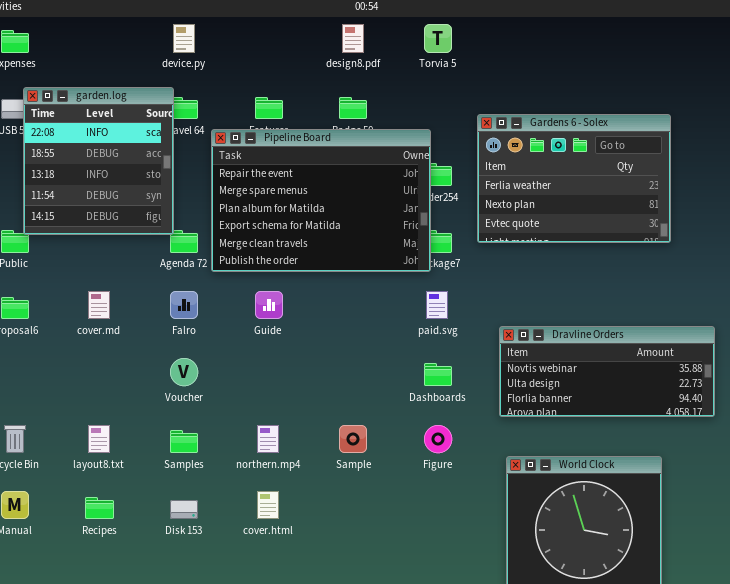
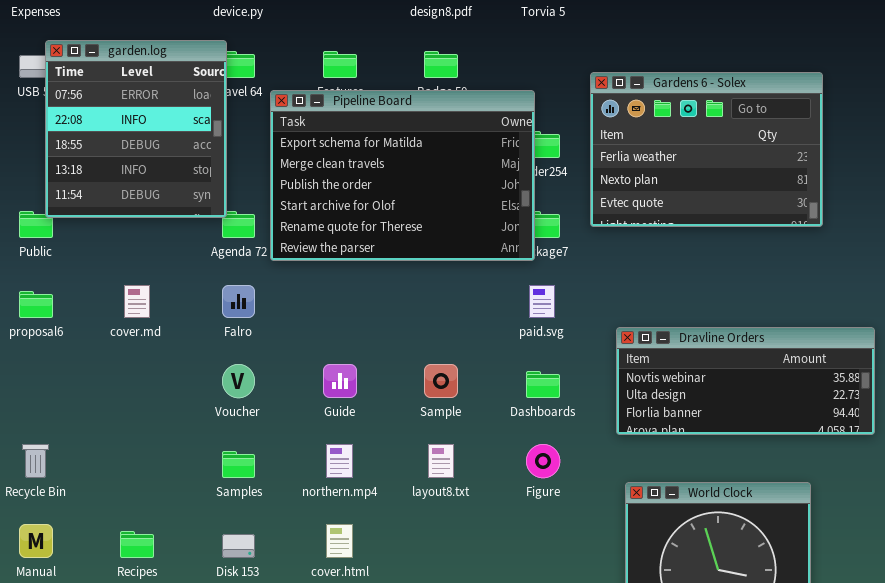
garden.log: [23,87,174,235] -> [45,40,227,218], scrolled up 1 row
Pipeline Board: [211,129,431,272] -> [270,90,535,261], scrolled down 3 rows
Guide: [255,291,283,319] -> [323,364,357,398], moved
layout8.txt: [88,425,110,453] -> [428,444,454,478], moved
Sample: [339,425,367,453] -> [424,364,458,398], moved

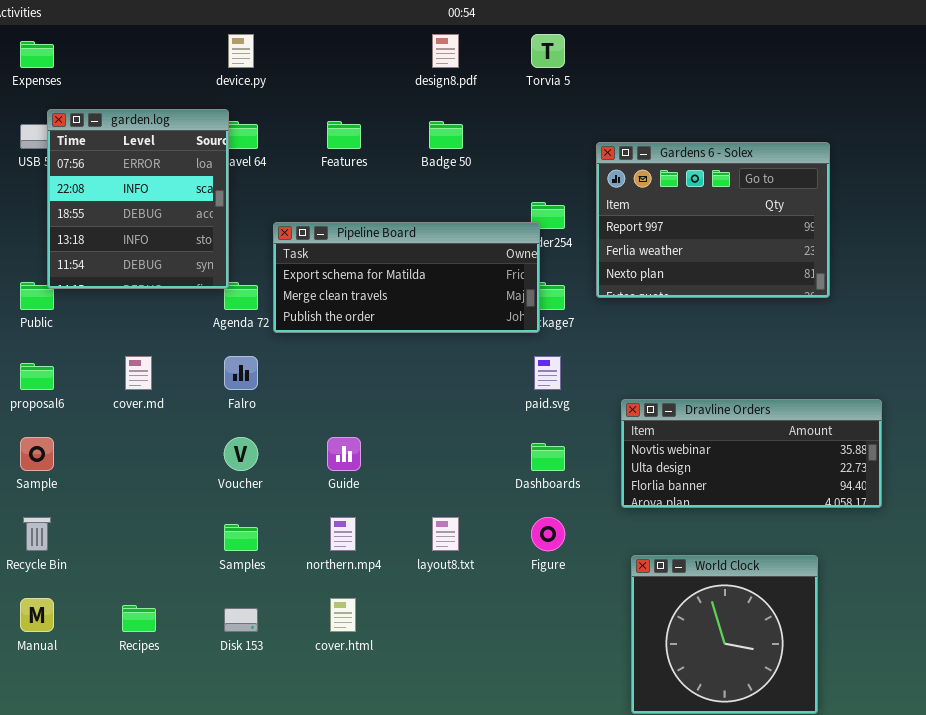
Gardens 6 - Solex: [590,72,823,227] -> [596,142,830,298], scrolled up 1 row
Pipeline Board: [270,90,535,261] -> [273,222,540,333], resized
Sample: [424,364,458,398] -> [20,437,54,471], moved

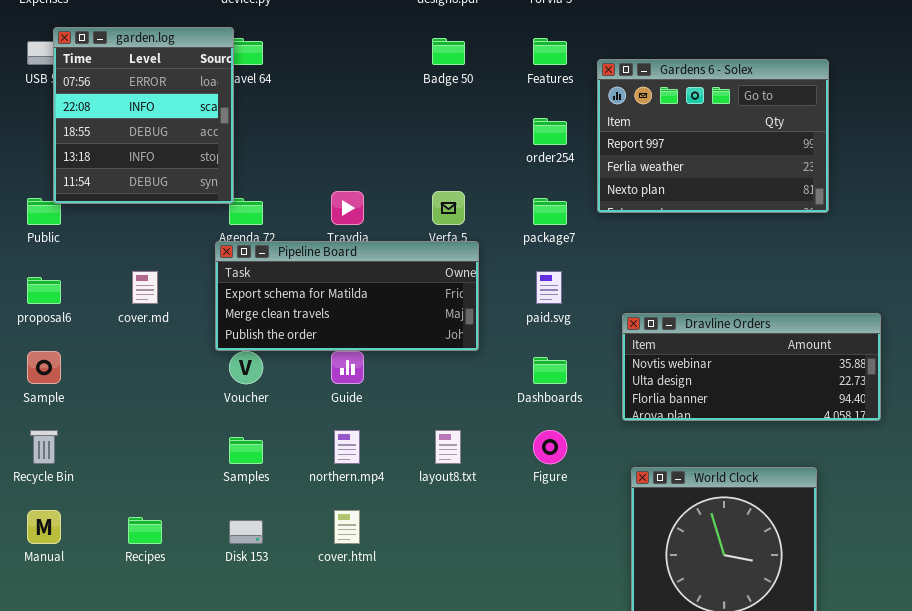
Features: [327,121,361,149] -> [533,38,567,65], moved
Pipeline Board: [273,222,540,333] -> [215,241,479,351], moved

